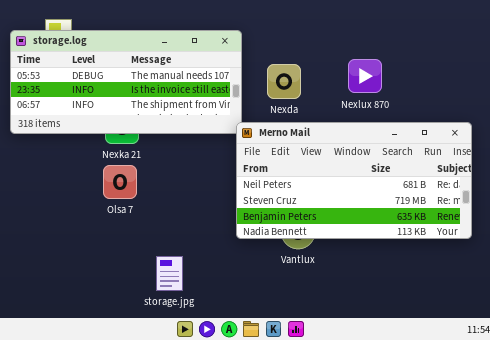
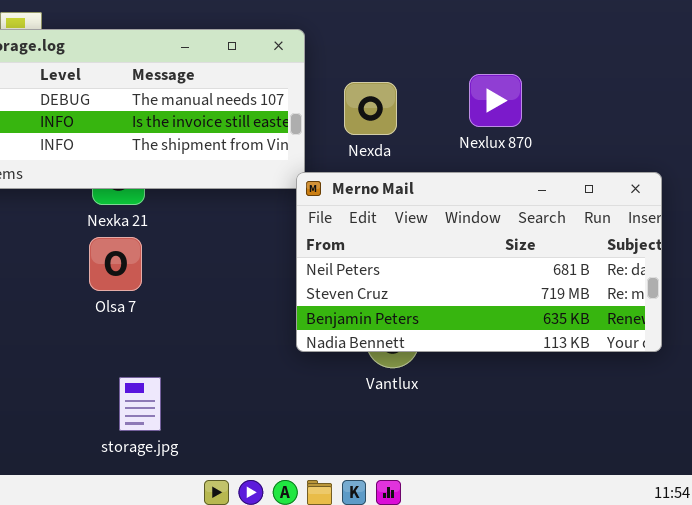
storage.jpg: [156,256,183,291] -> [119,377,161,431], moved

